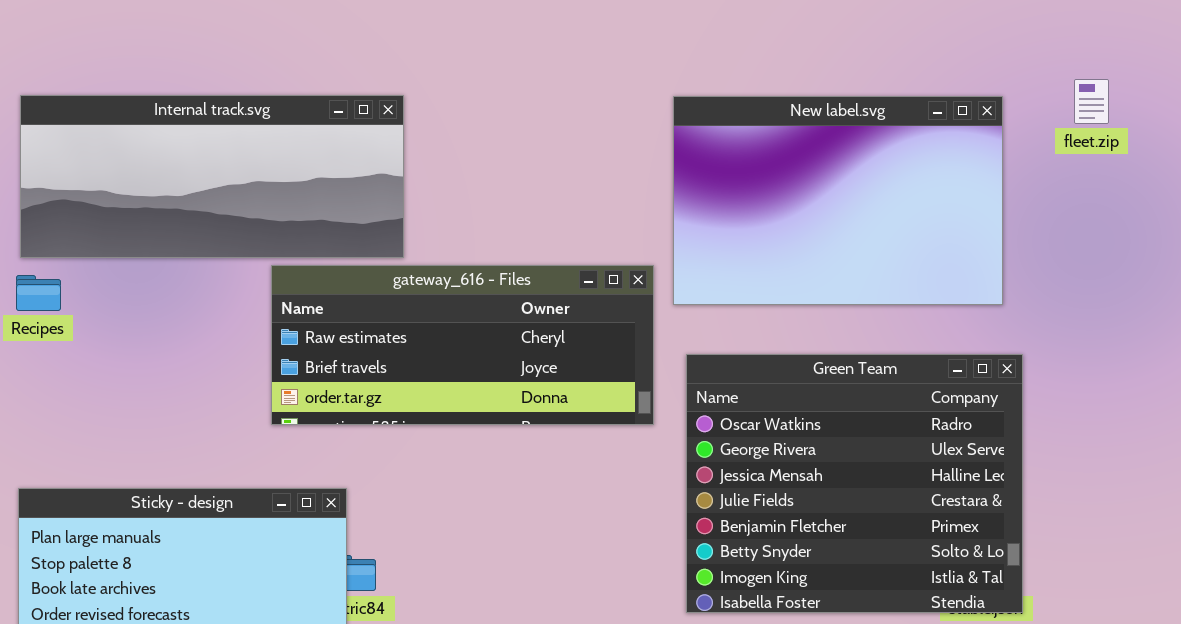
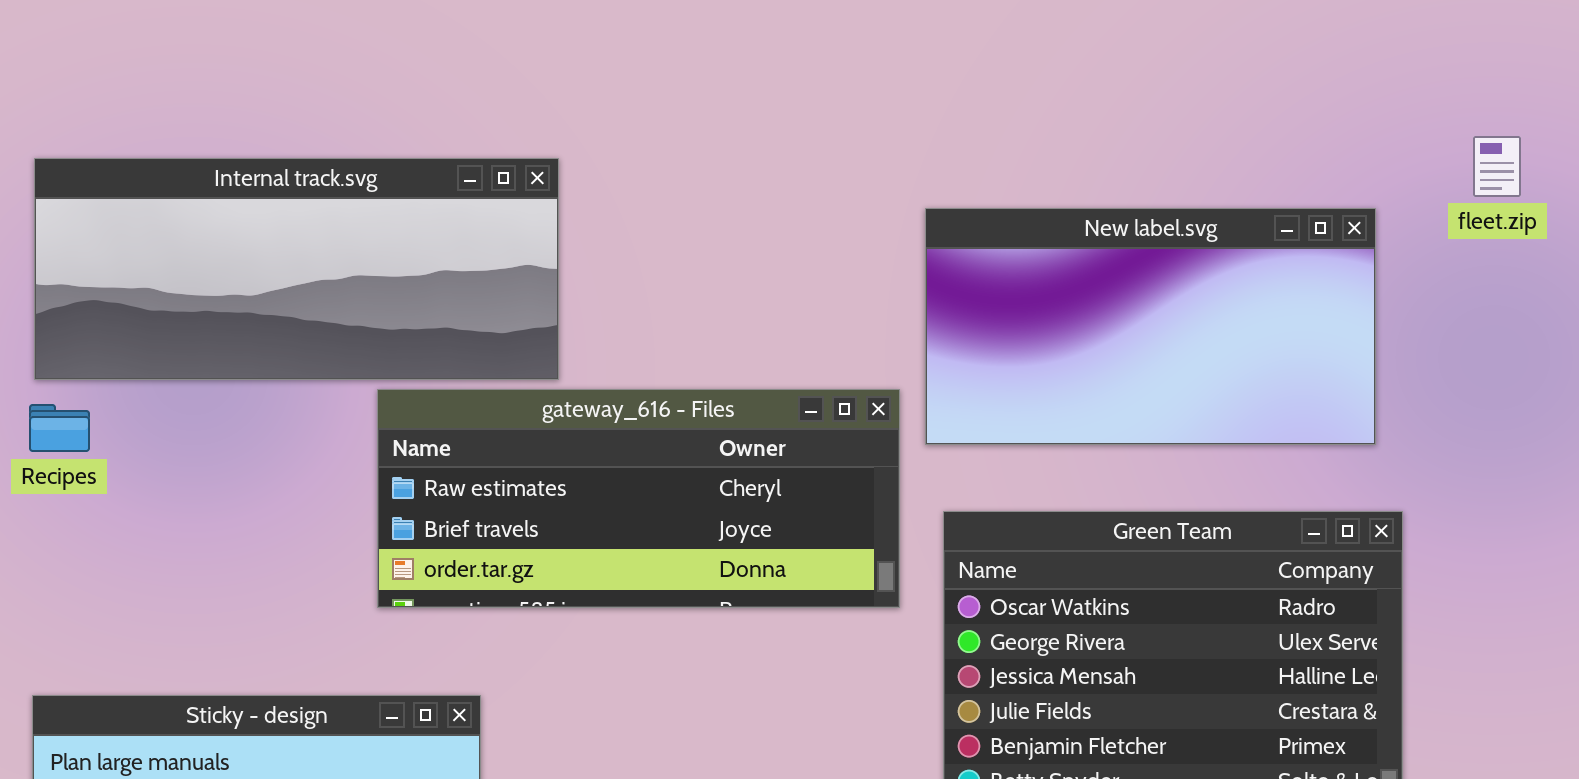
New label.svg: [673,96,1003,305] -> [925,208,1376,445], resized

